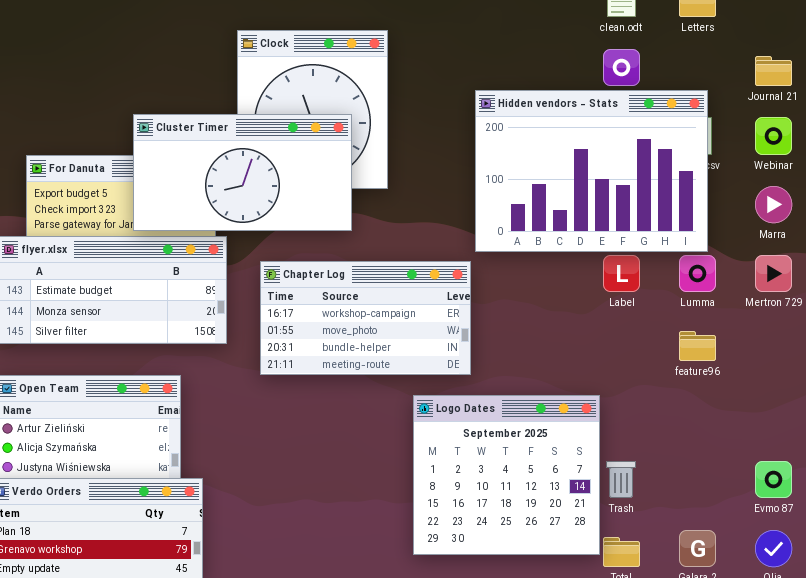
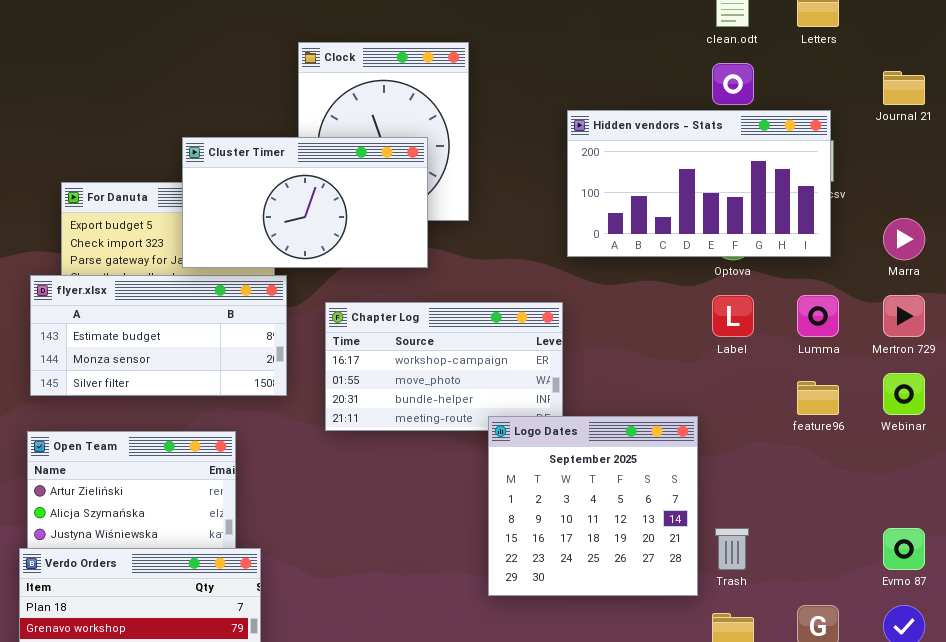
Hidden vendors - Stats: [475,90,708,252] -> [567,110,831,257], resized
Webinar: [755,117,792,155] -> [883,373,925,415], moved
Logo Dates: [413,395,600,555] -> [488,416,698,596], moved

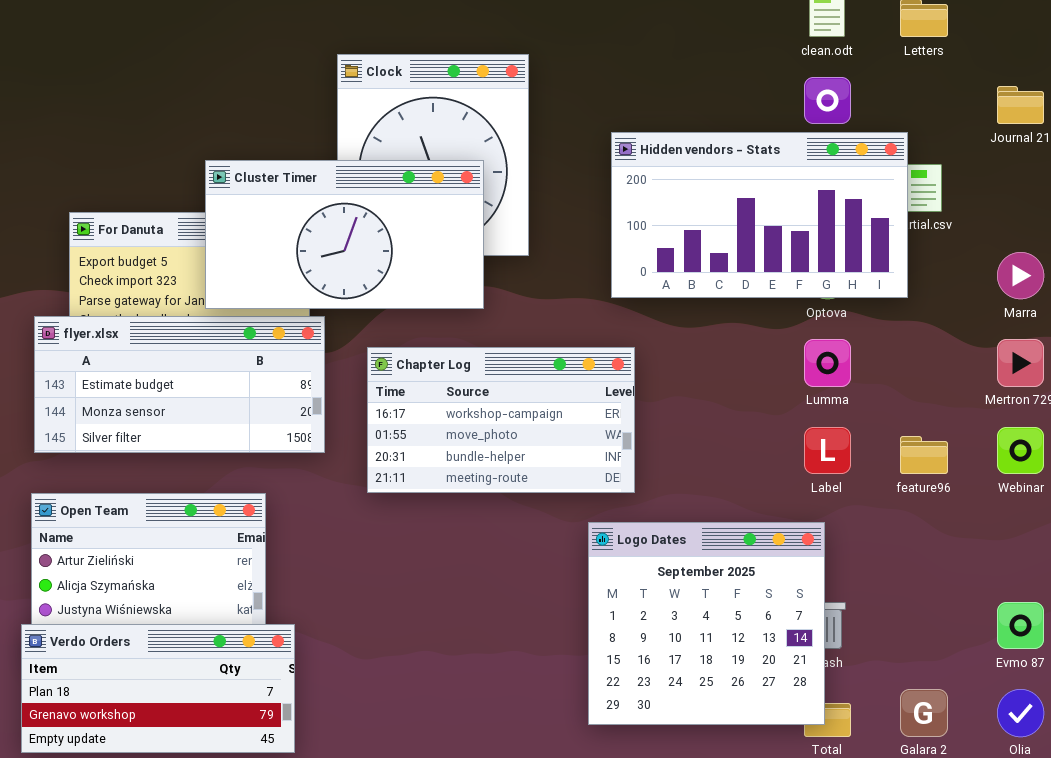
Hidden vendors - Stats: [567,110,831,257] -> [611,132,908,298], moved
Label: [712,295,754,337] -> [804,427,851,474], moved
Lumma: [797,295,839,337] -> [804,339,851,387], moved
Logo Dates: [488,416,698,596] -> [588,522,825,725], moved

